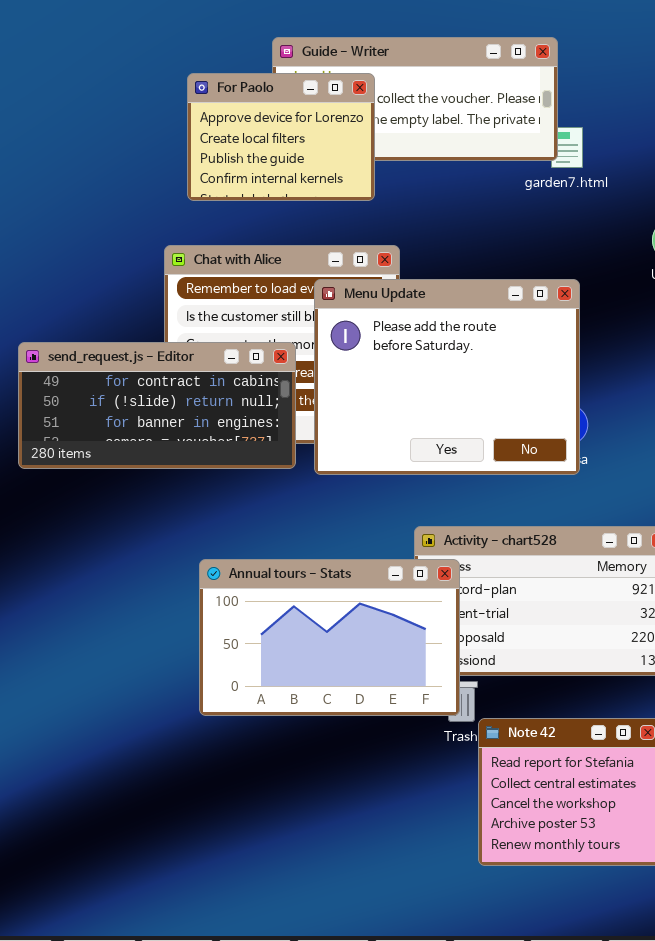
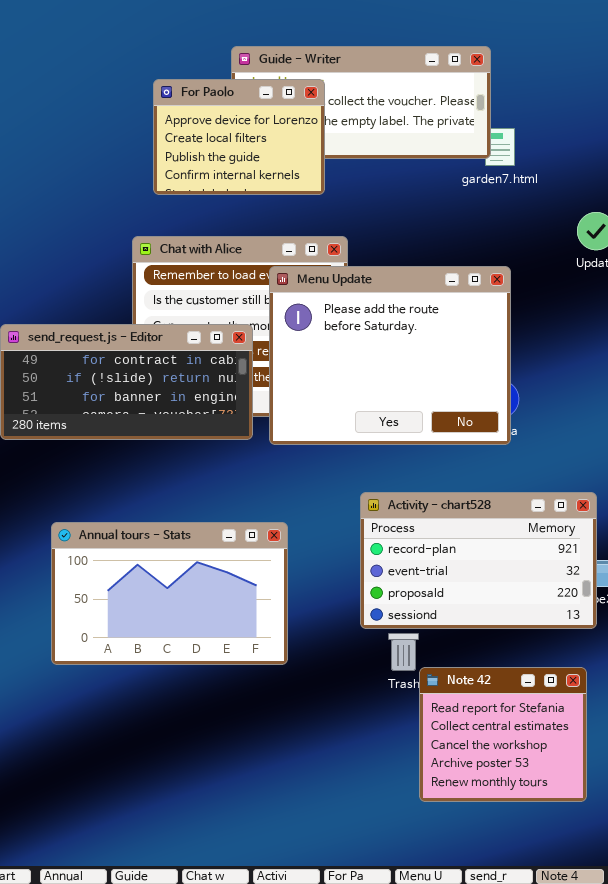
Annual tours - Stats: [199,559,460,716] -> [51,522,288,665], moved

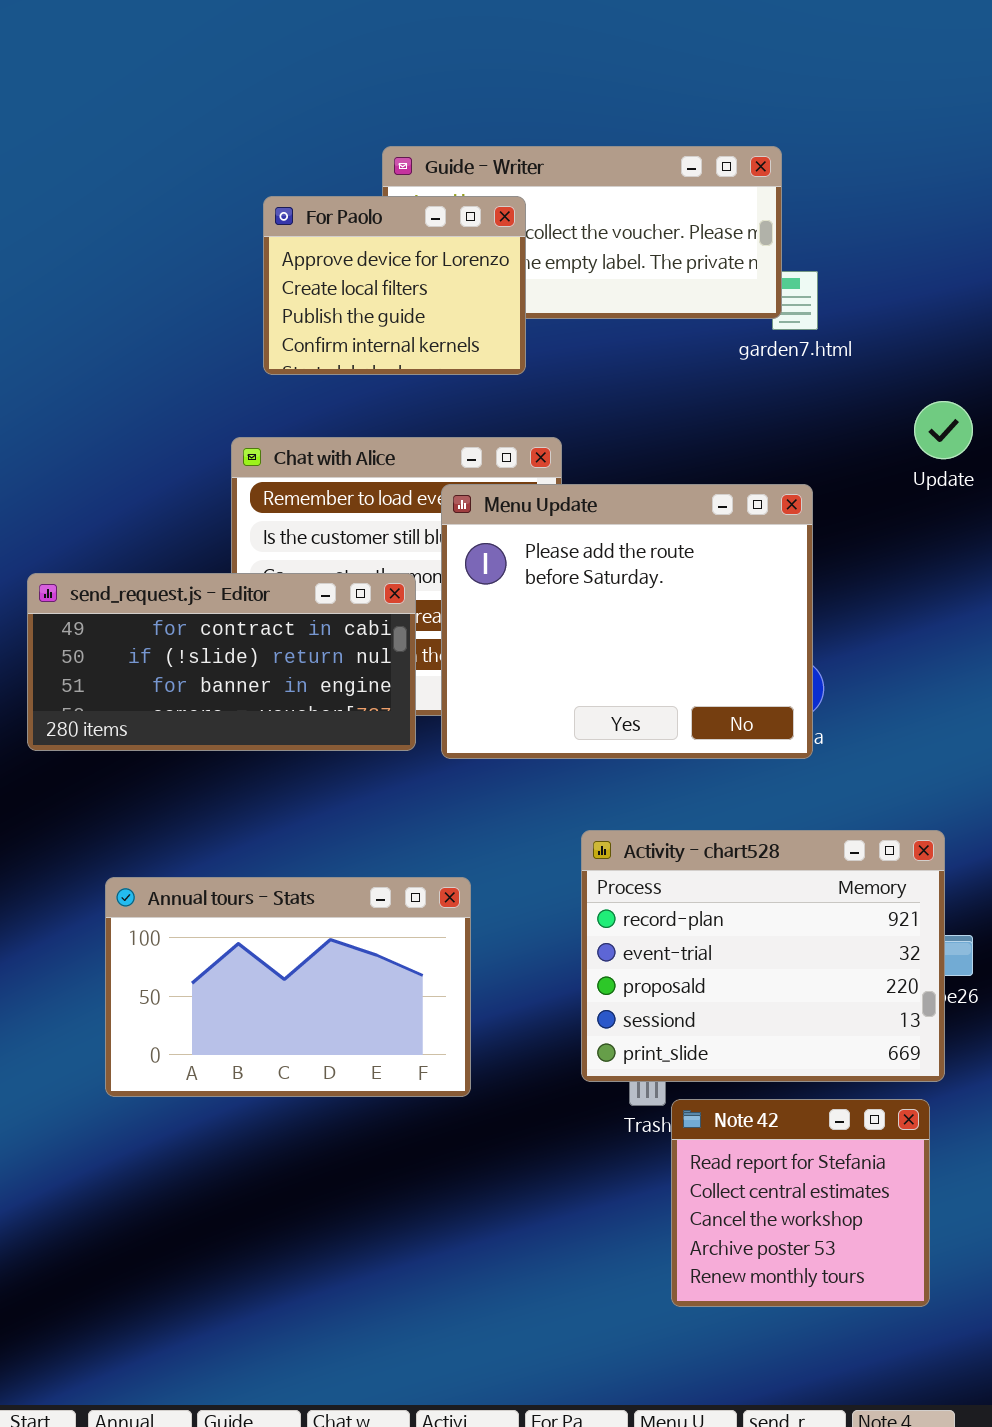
Activity - chart528: [360,492,597,629] -> [581,830,945,1082], resized

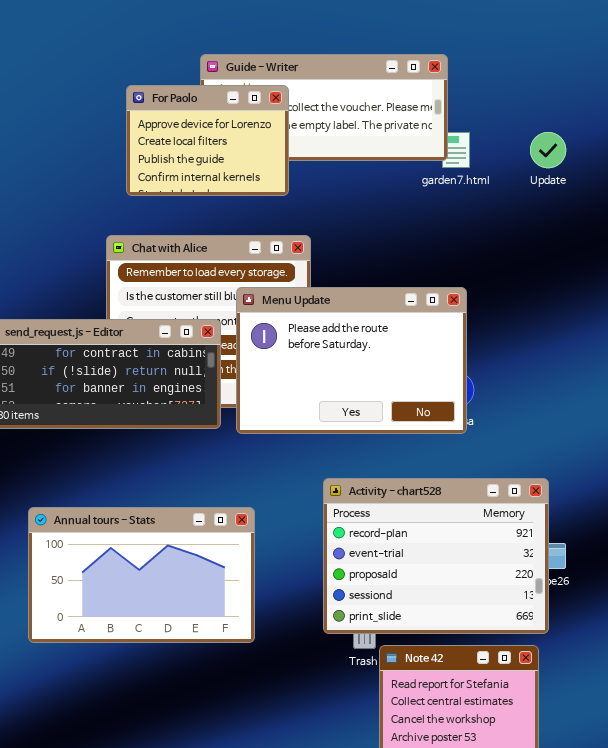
Update: [914,401,973,459] -> [530,132,566,168], moved
Menu Update: [441,484,813,759] -> [236,287,467,434], resized

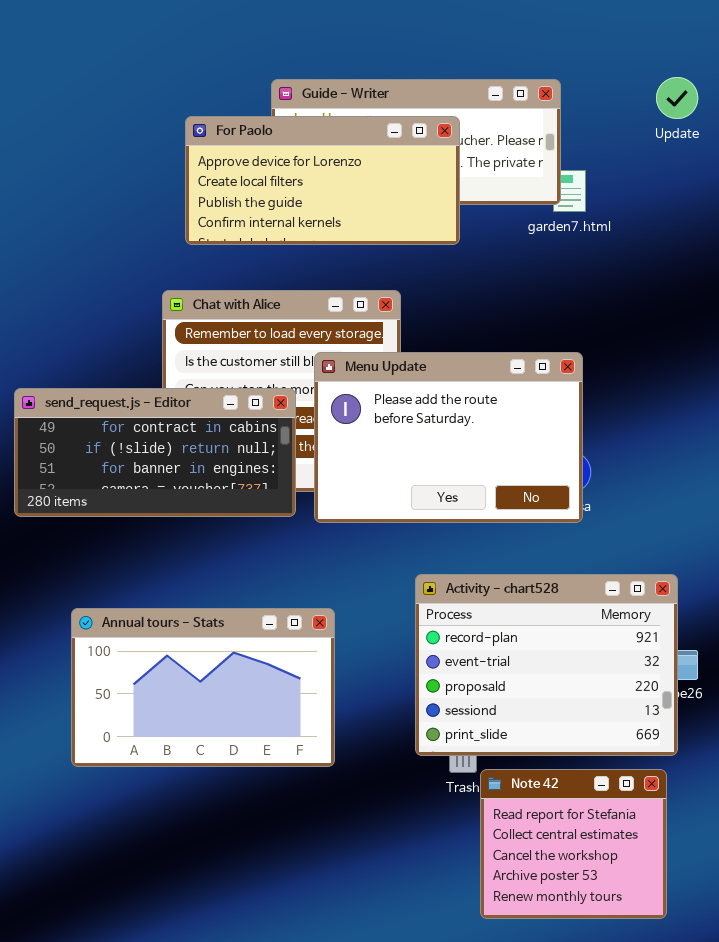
For Paolo: [126,85,289,196] -> [185,116,460,245], resized
Update: [530,132,566,168] -> [656,77,698,119], moved

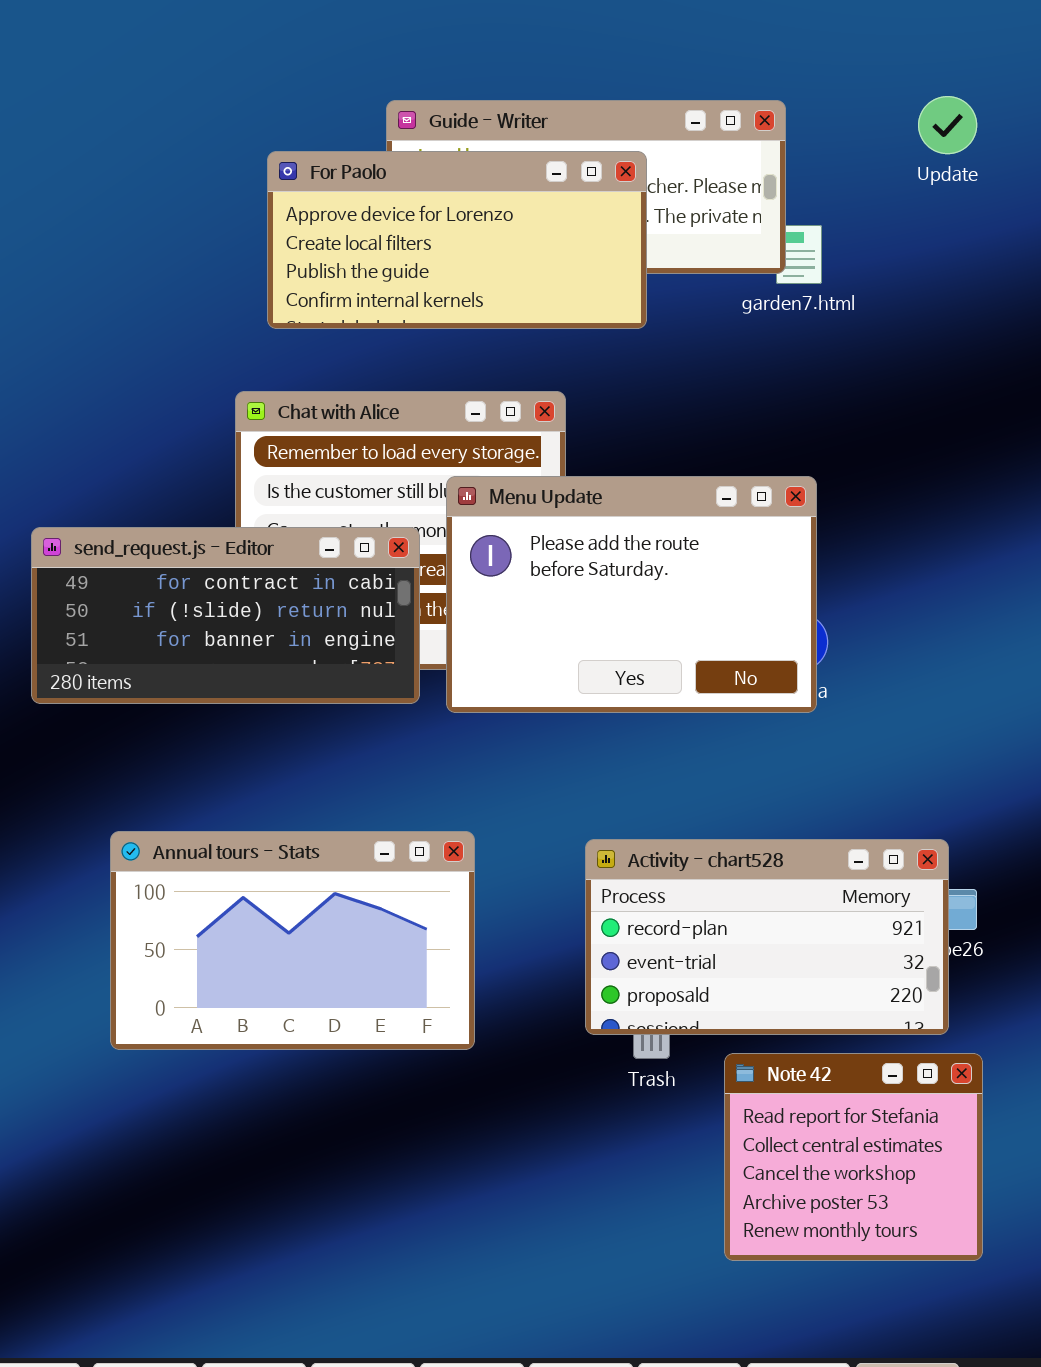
Activity - chart528: [415,574,678,756] -> [585,839,949,1035], resized
Note 42: [480,769,667,919] -> [724,1053,983,1261], moved

